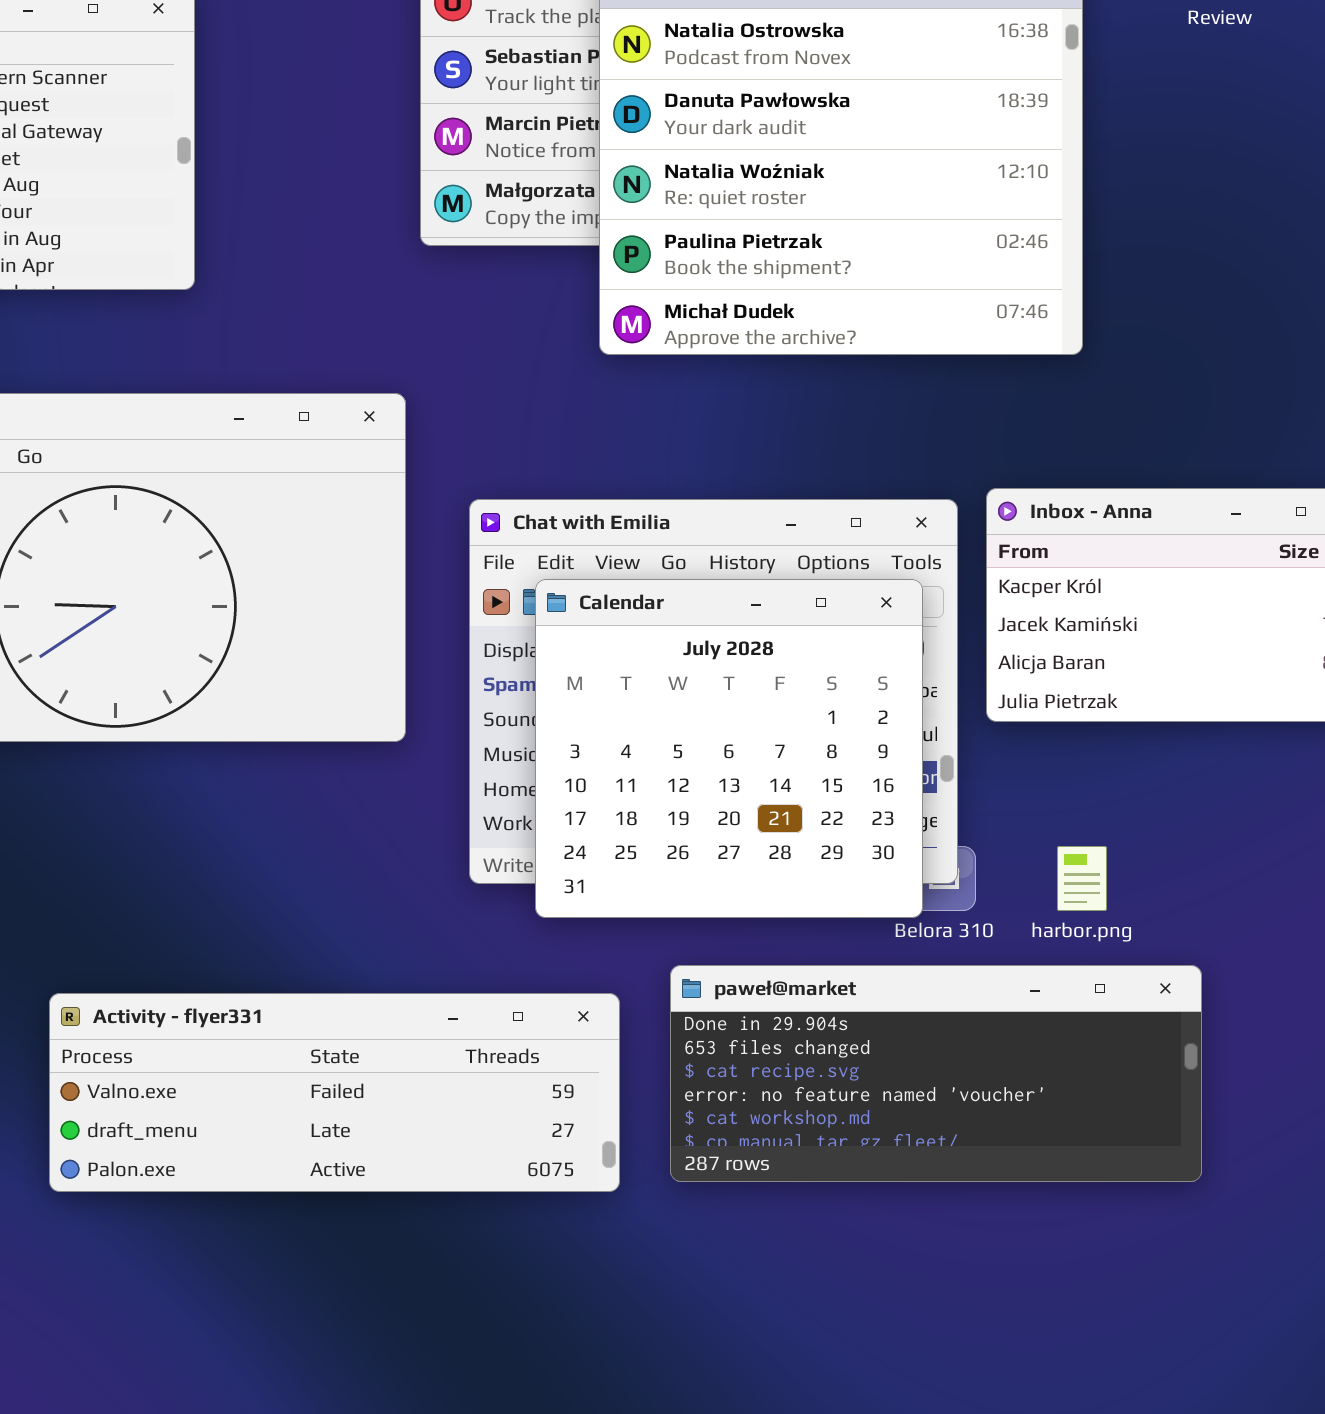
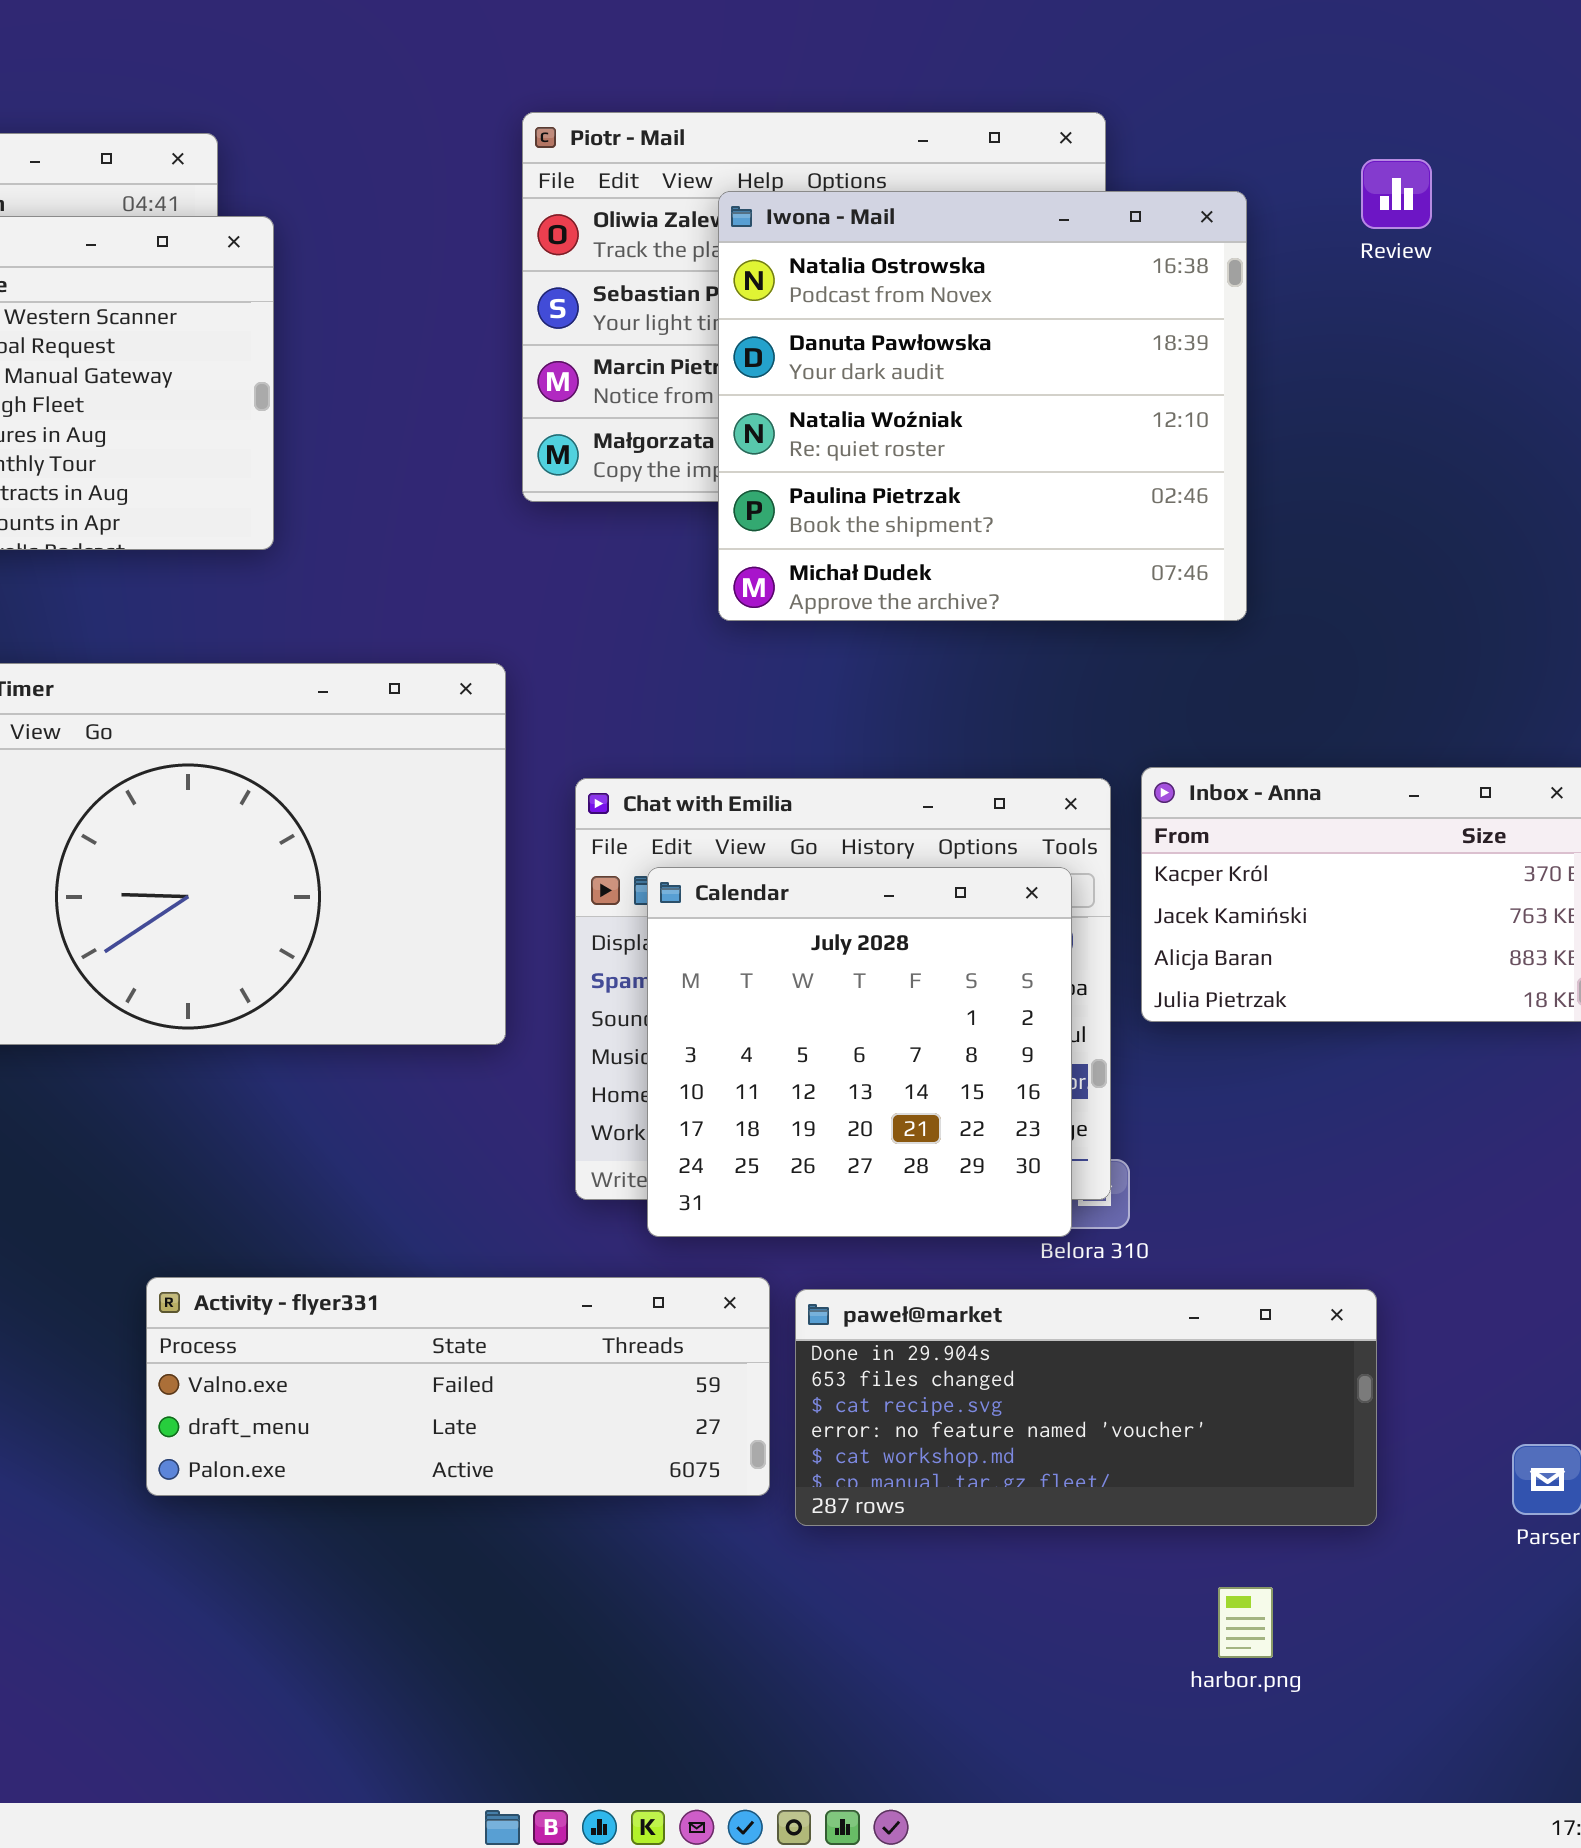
harbor.png: [1057,846,1107,911] -> [1218,1587,1273,1658], moved
Activity - flyer331: [49,993,620,1192] -> [146,1277,770,1496], moved

